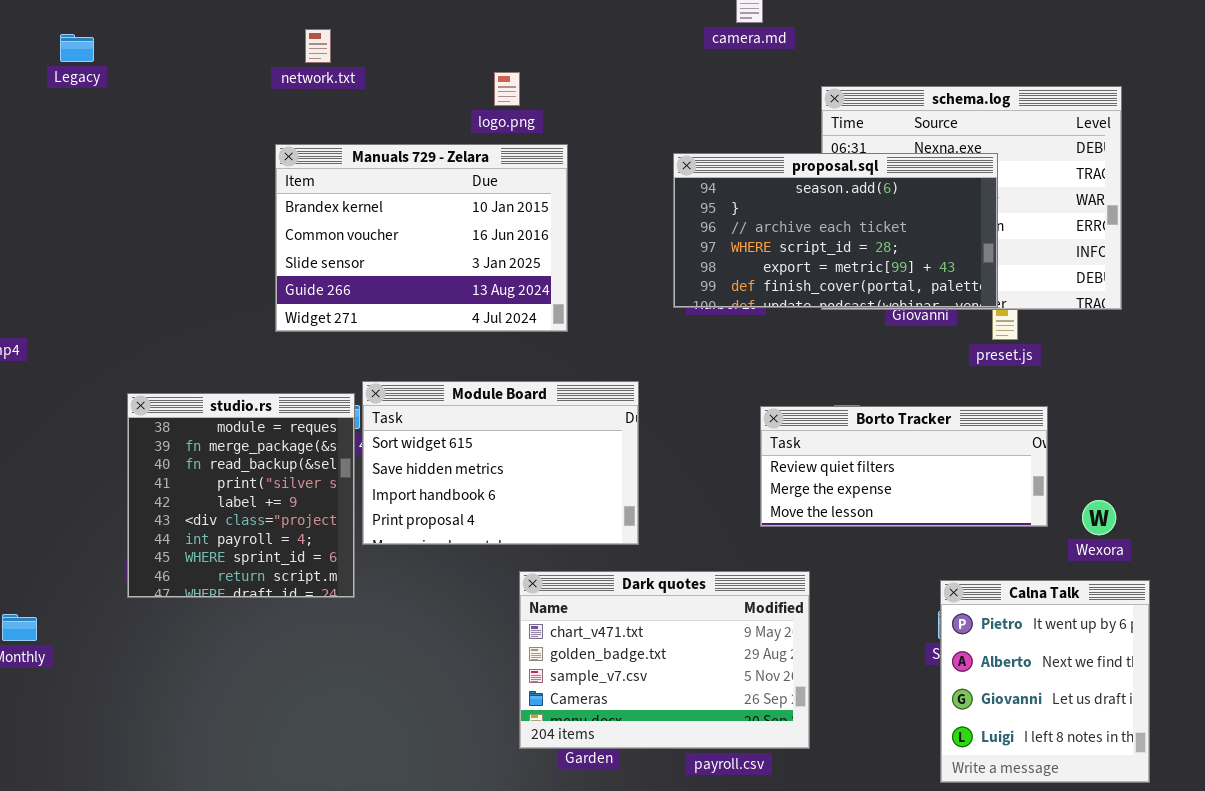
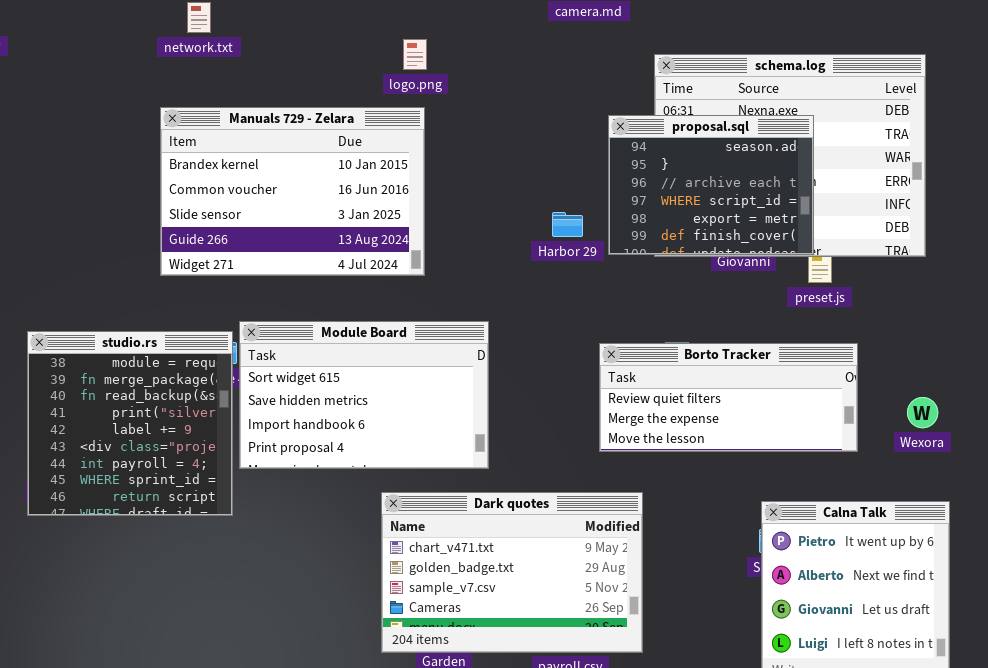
logo.png: [494,72,520,106] -> [403,39,427,70], moved
proposal.sql: [673,153,998,308] -> [608,115,814,255], resized
Wexora: [1082,500,1116,535] -> [907,397,938,428], moved

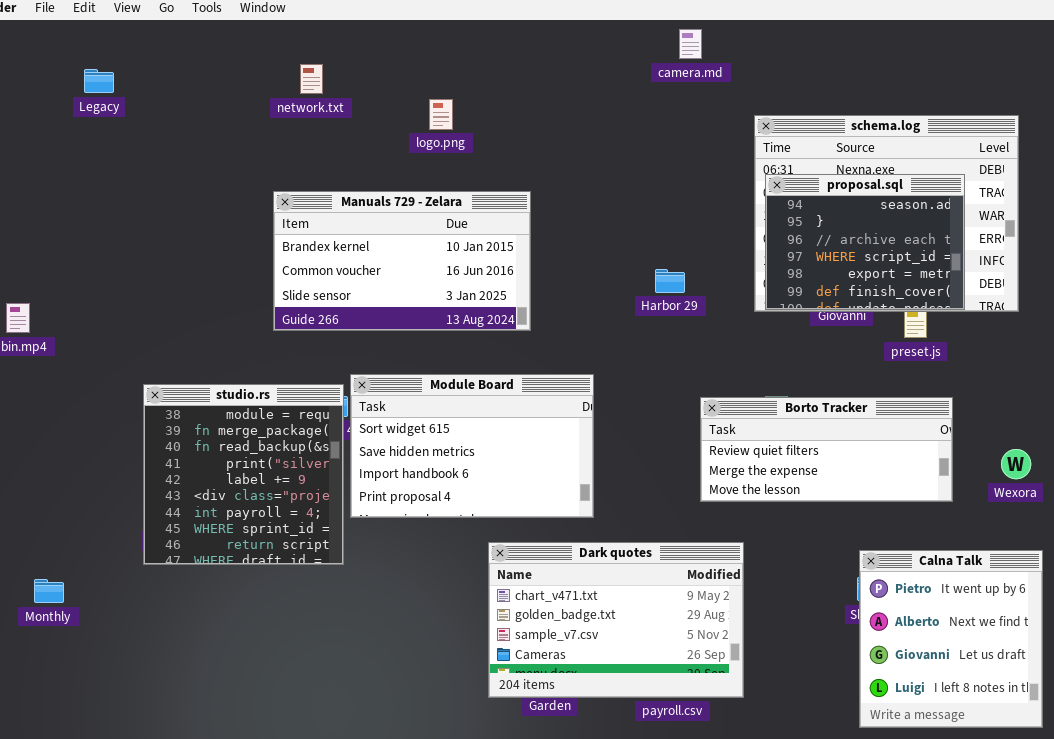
logo.png: [403,39,427,70] -> [429,99,453,130], moved
Manuals 729 - Zelara: [160,107,425,276] -> [273,191,531,331], resized
proposal.sql: [608,115,814,255] -> [765,174,965,310], moved

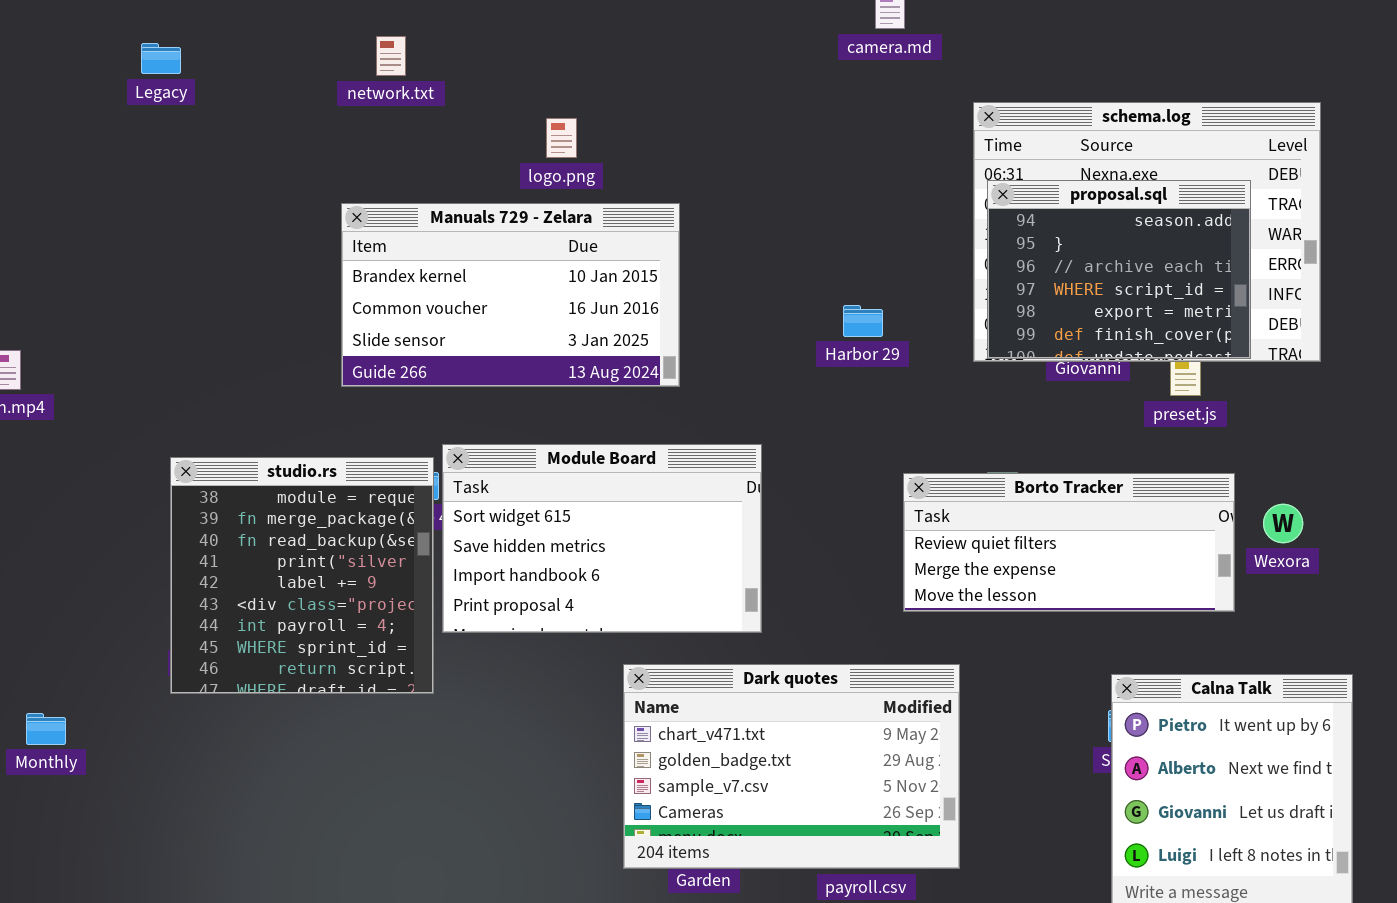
Legacy: [84,69,114,93] -> [141,43,181,74], moved
logo.png: [429,99,453,130] -> [546,118,577,158], moved
Wexora: [1001,449,1031,479] -> [1263,504,1303,543], moved

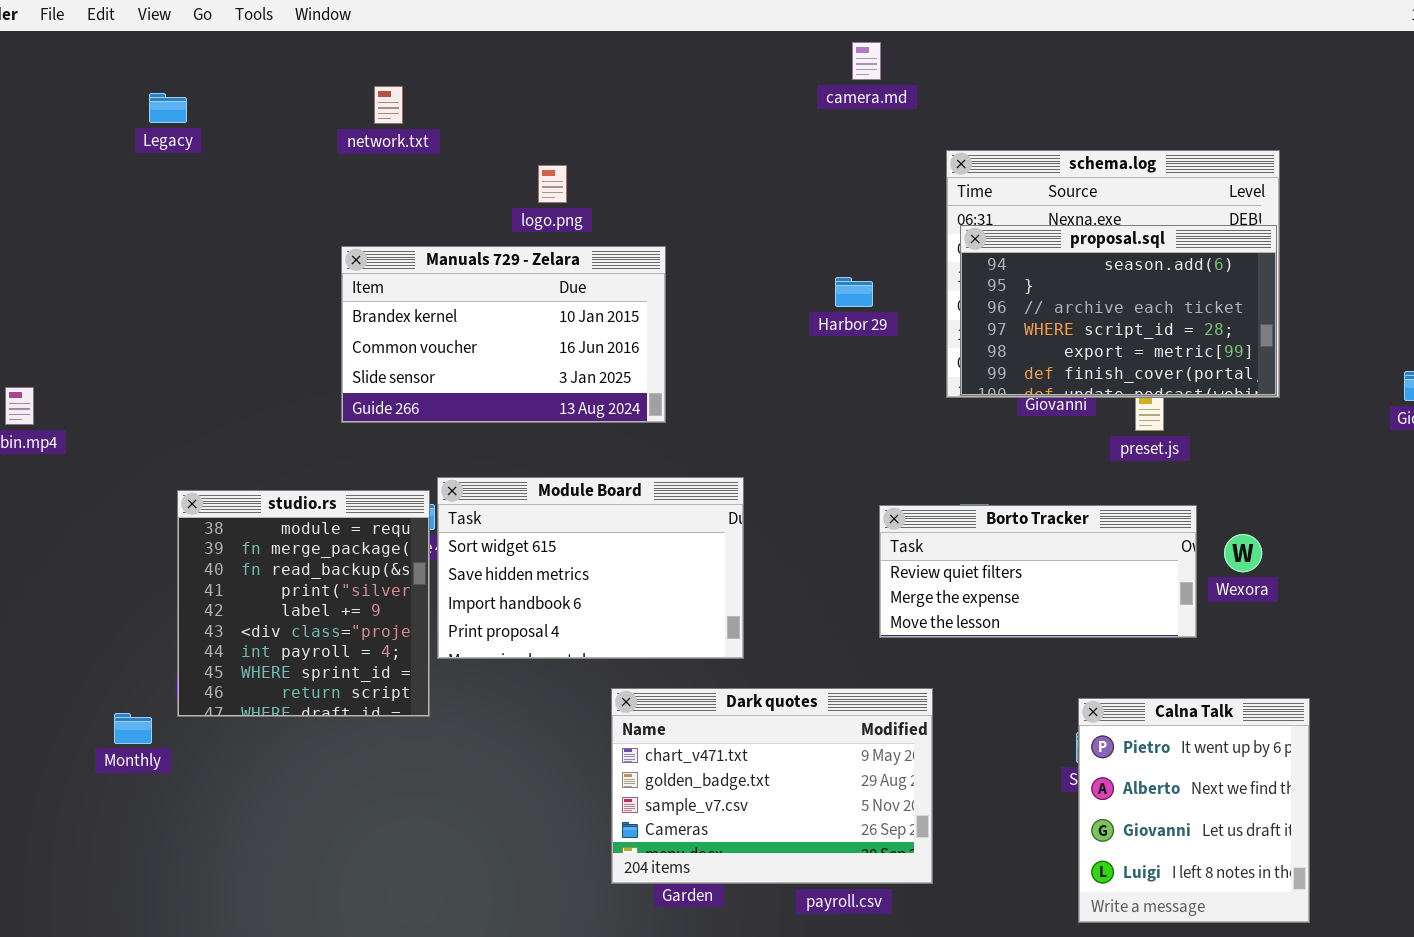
proposal.sql: [987,180,1251,359] -> [960,225,1277,396], resized
Harbor 29: [843,305,883,337] -> [835,277,873,307], moved
Monthly: [26,713,66,745] -> [114,713,152,744], moved

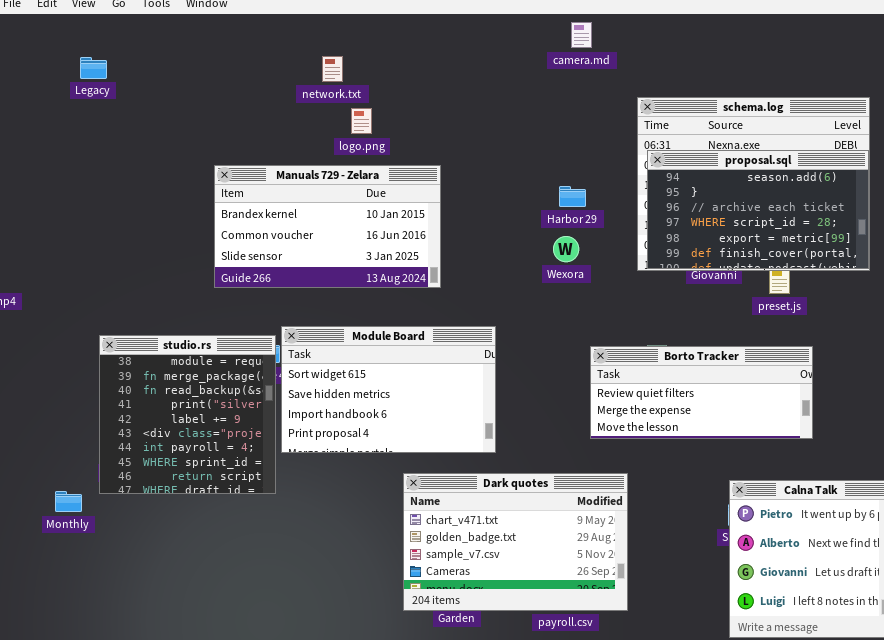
network.txt: [374,86,403,124] -> [322,56,343,82], moved
Wexora: [1224,534,1262,572] -> [553,236,579,262], moved

